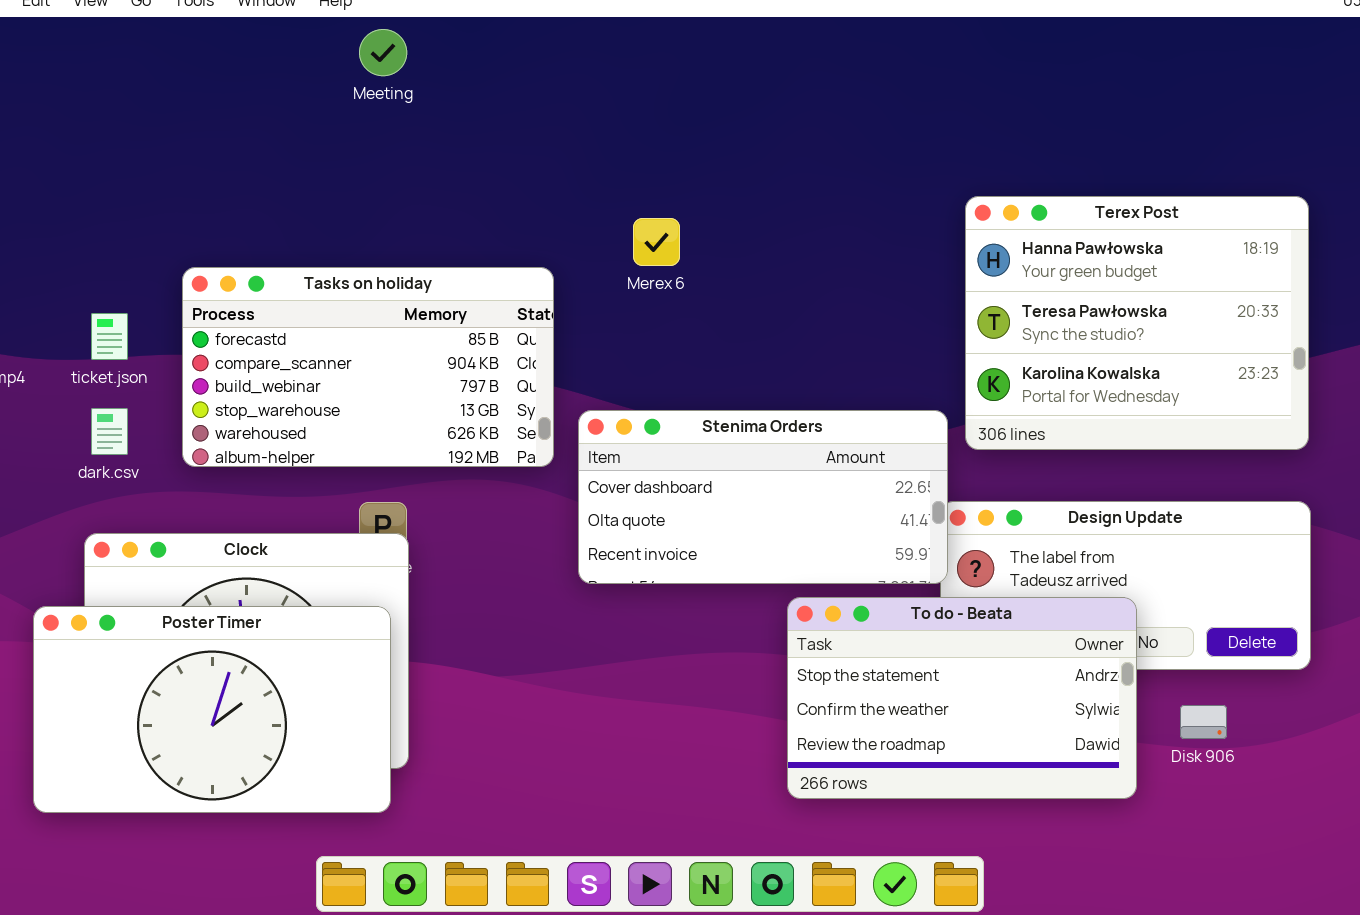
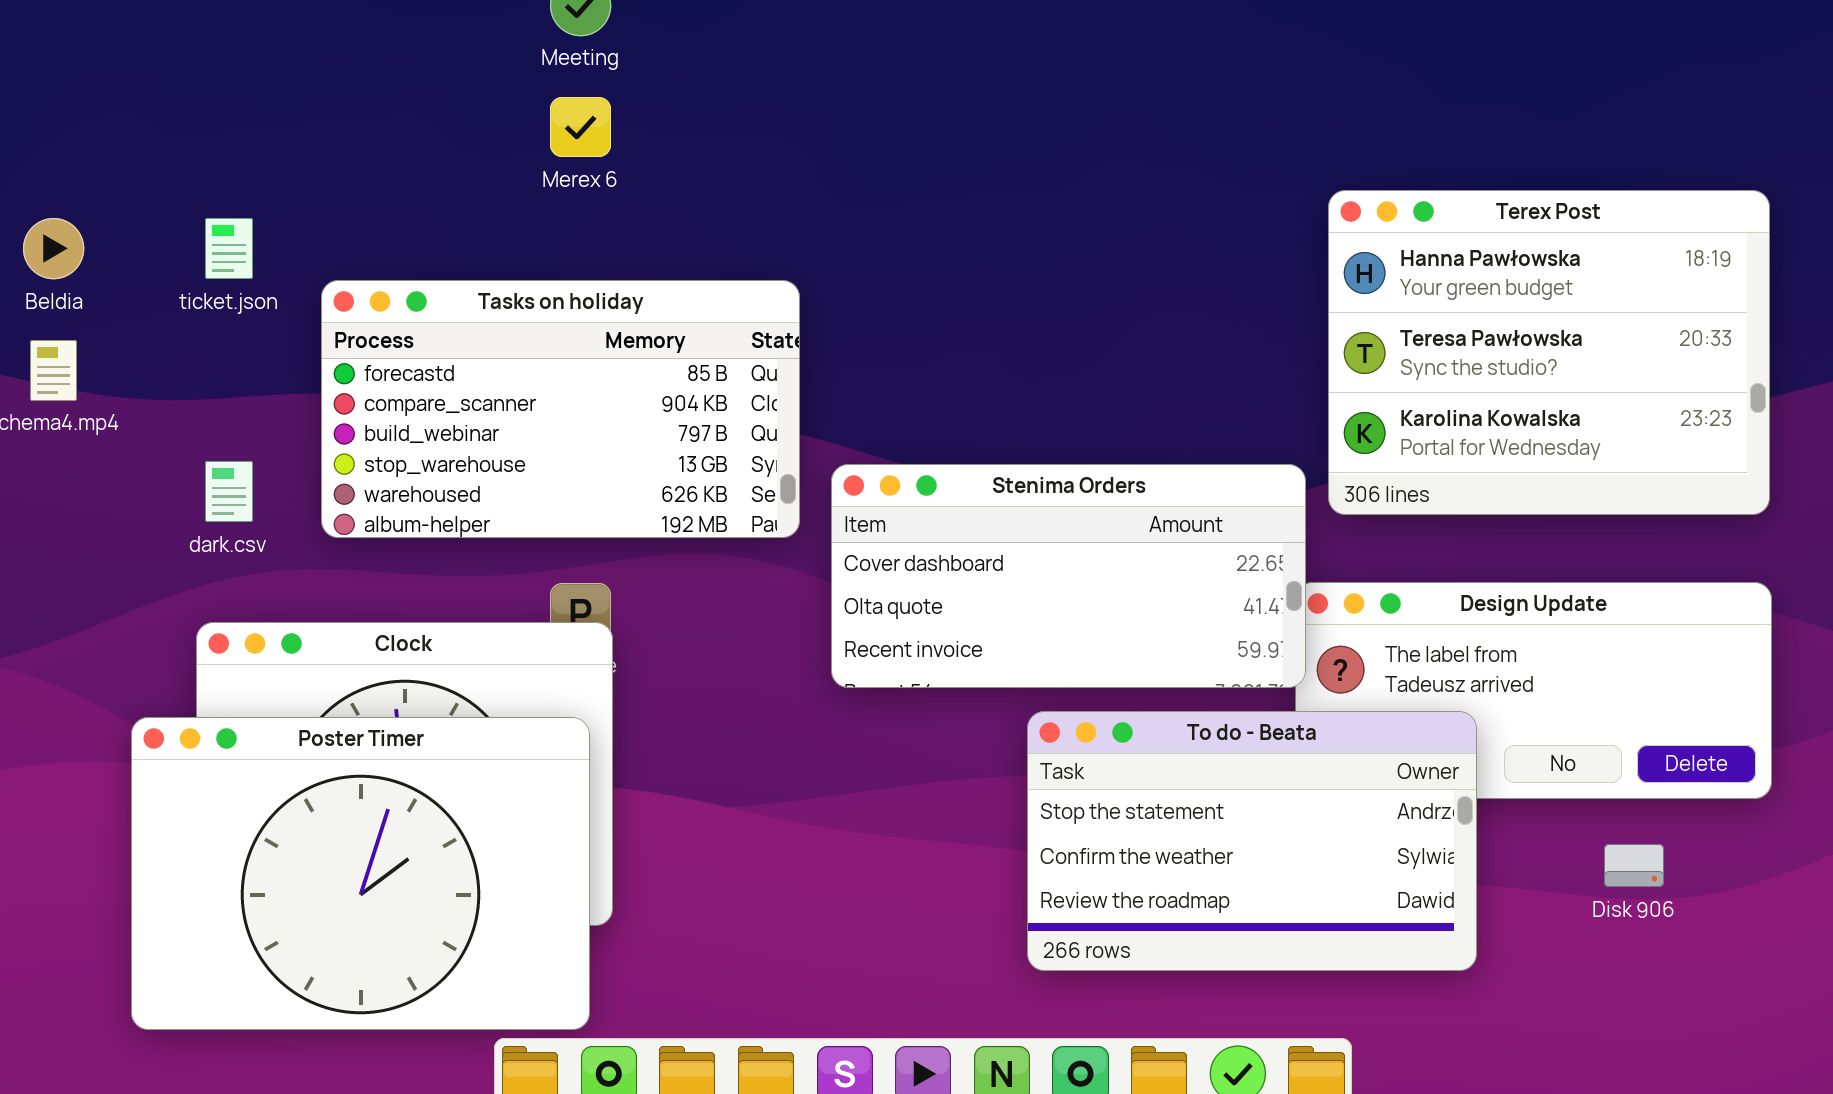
Merex 6: [633,218,680,266] -> [550,97,611,157], moved
ticket.json: [91,313,128,360] -> [205,218,253,279], moved
To do - Beata: [787,597,1137,799] -> [1027,711,1477,971], moved
Poster Timer: [33,606,391,813] -> [131,717,590,1030], resized

